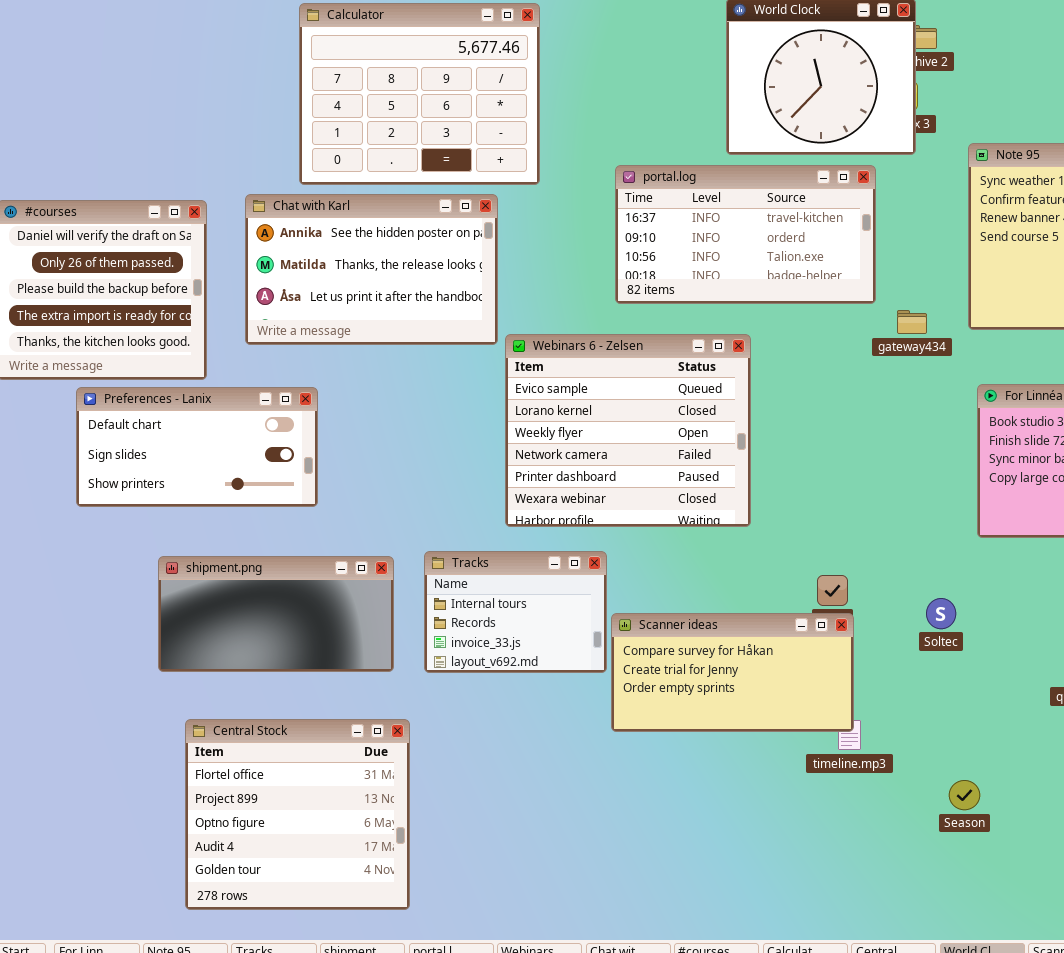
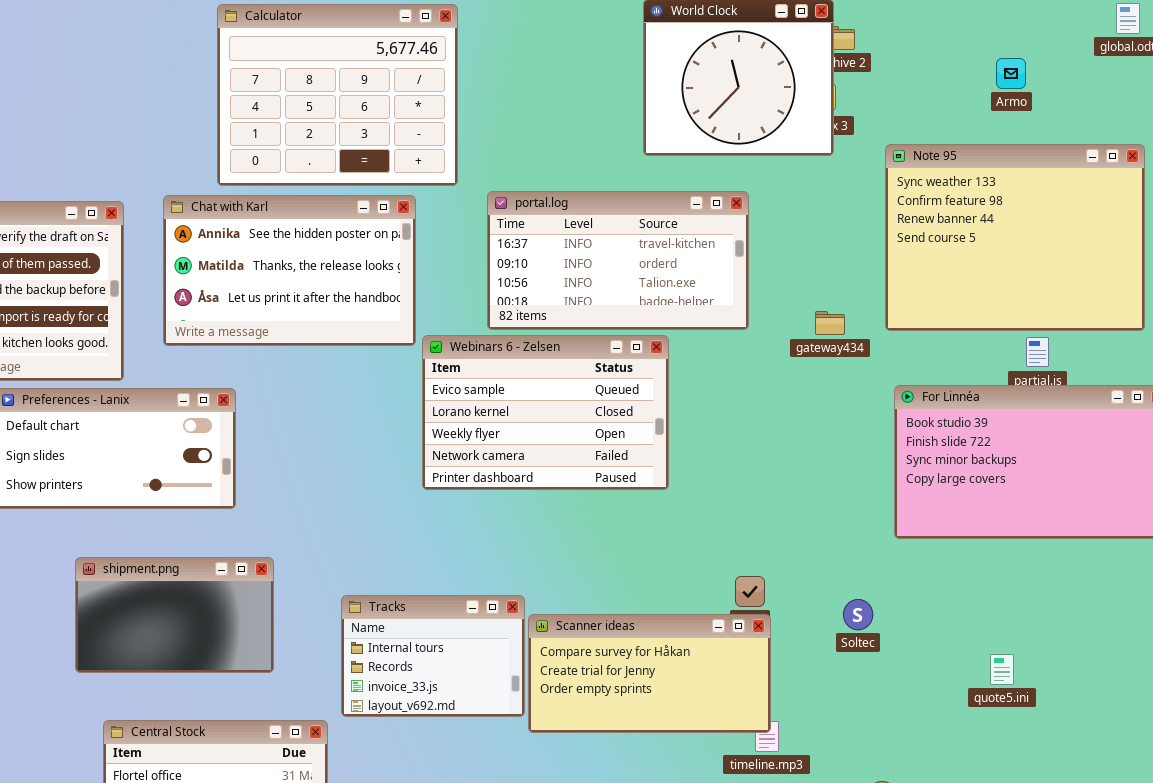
portal.log: [615,165,876,304] -> [487,191,749,330], moved
Webinars 6 - Zelsen: [505,334,751,527] -> [422,335,669,490], resized
Tracks: [424,551,607,673] -> [341,595,525,717], moved
shipment.png: [158,556,394,672] -> [75,557,274,673], resized

